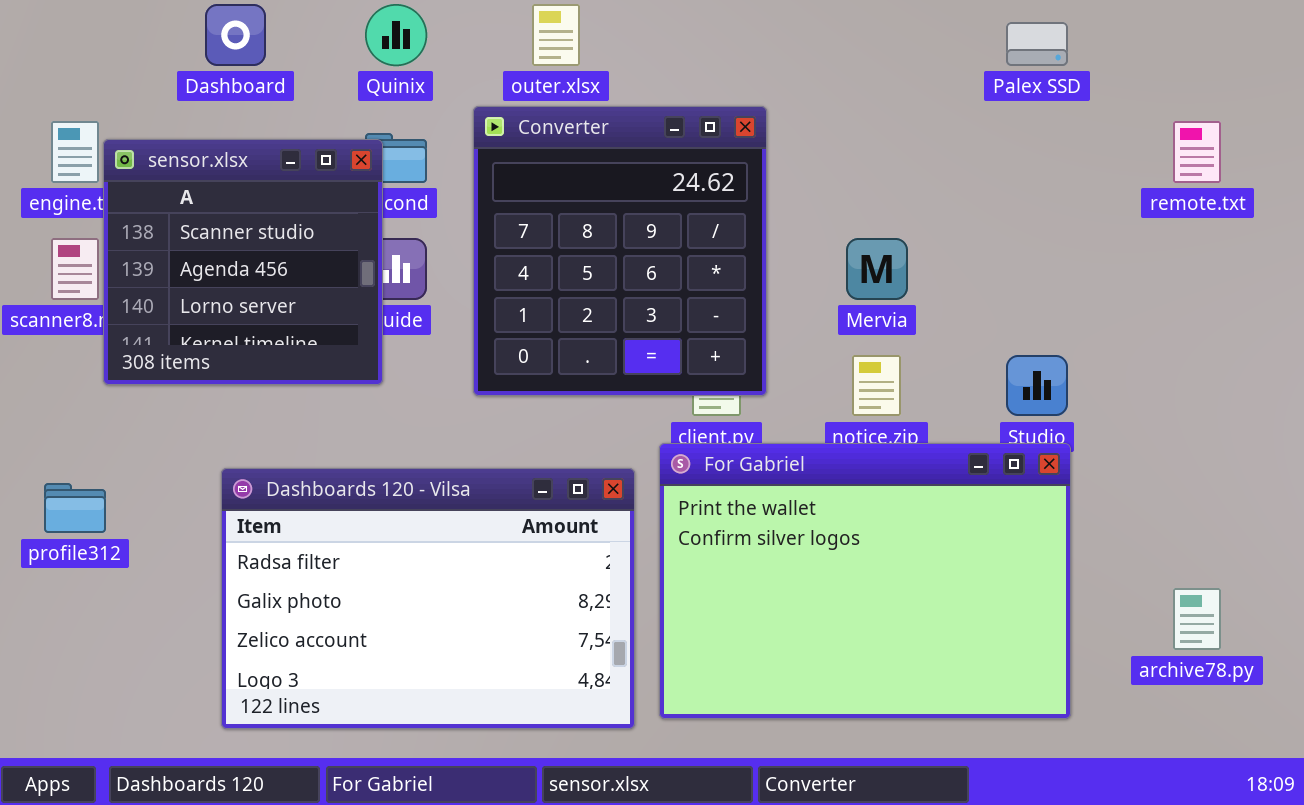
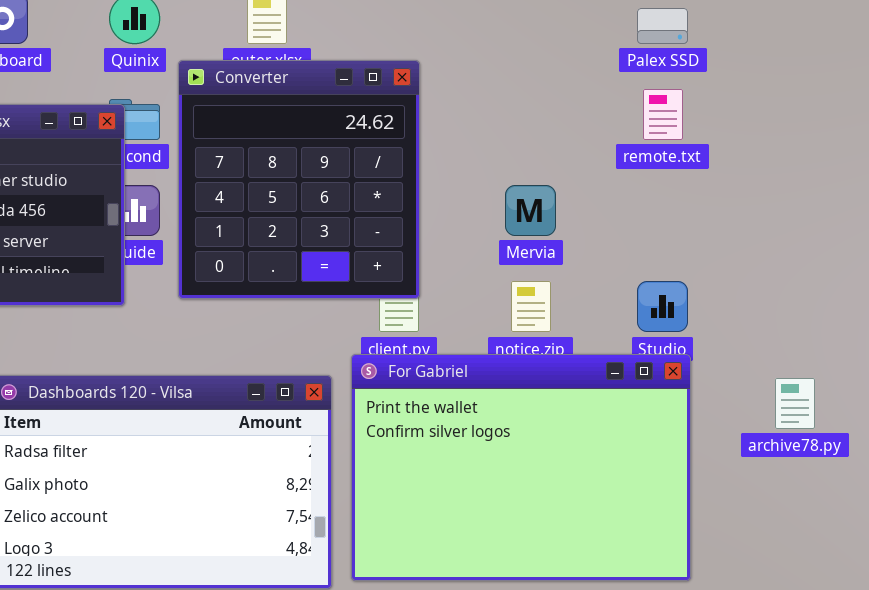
Converter: [473,106,767,396] -> [178,60,420,299], moved
remote.txt: [1173,121,1221,183] -> [643,89,683,140], moved
archive78.py: [1173,588,1221,650] -> [775,378,815,429], moved

